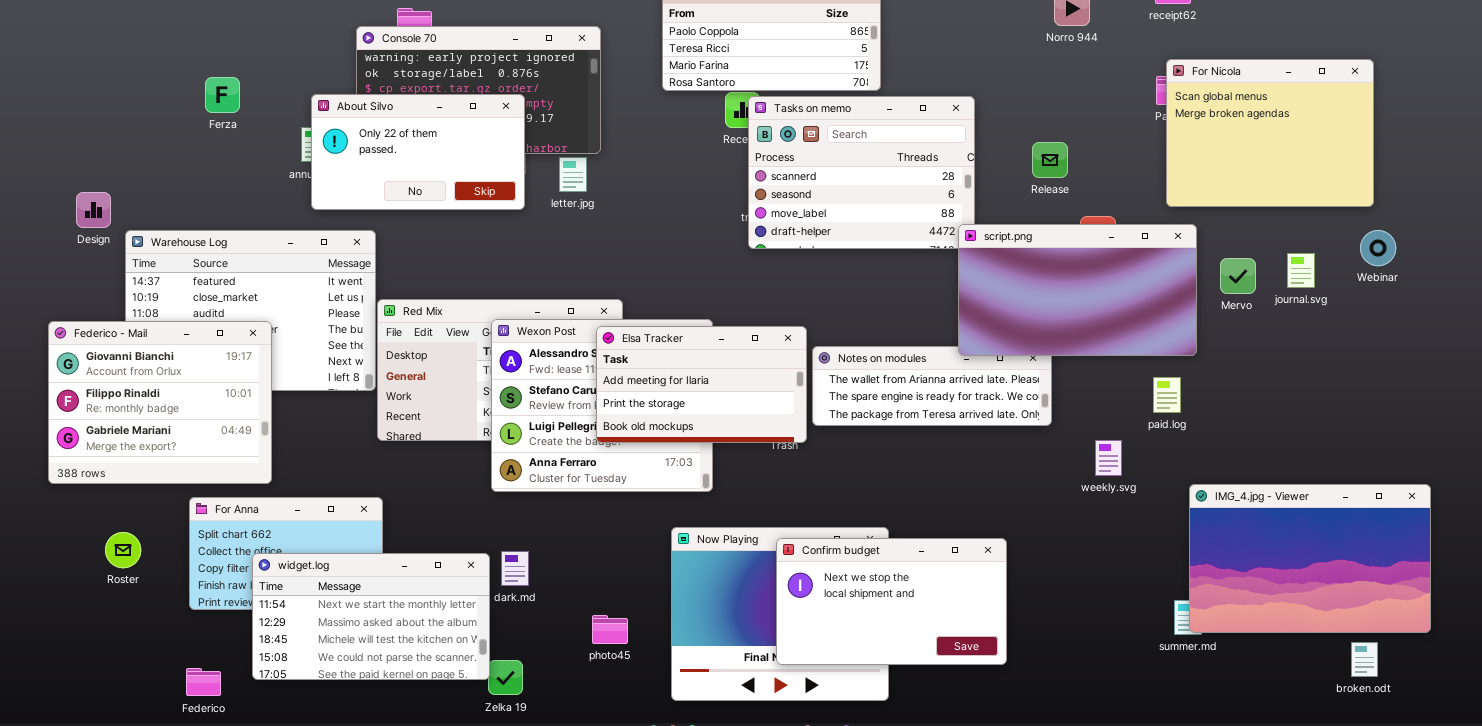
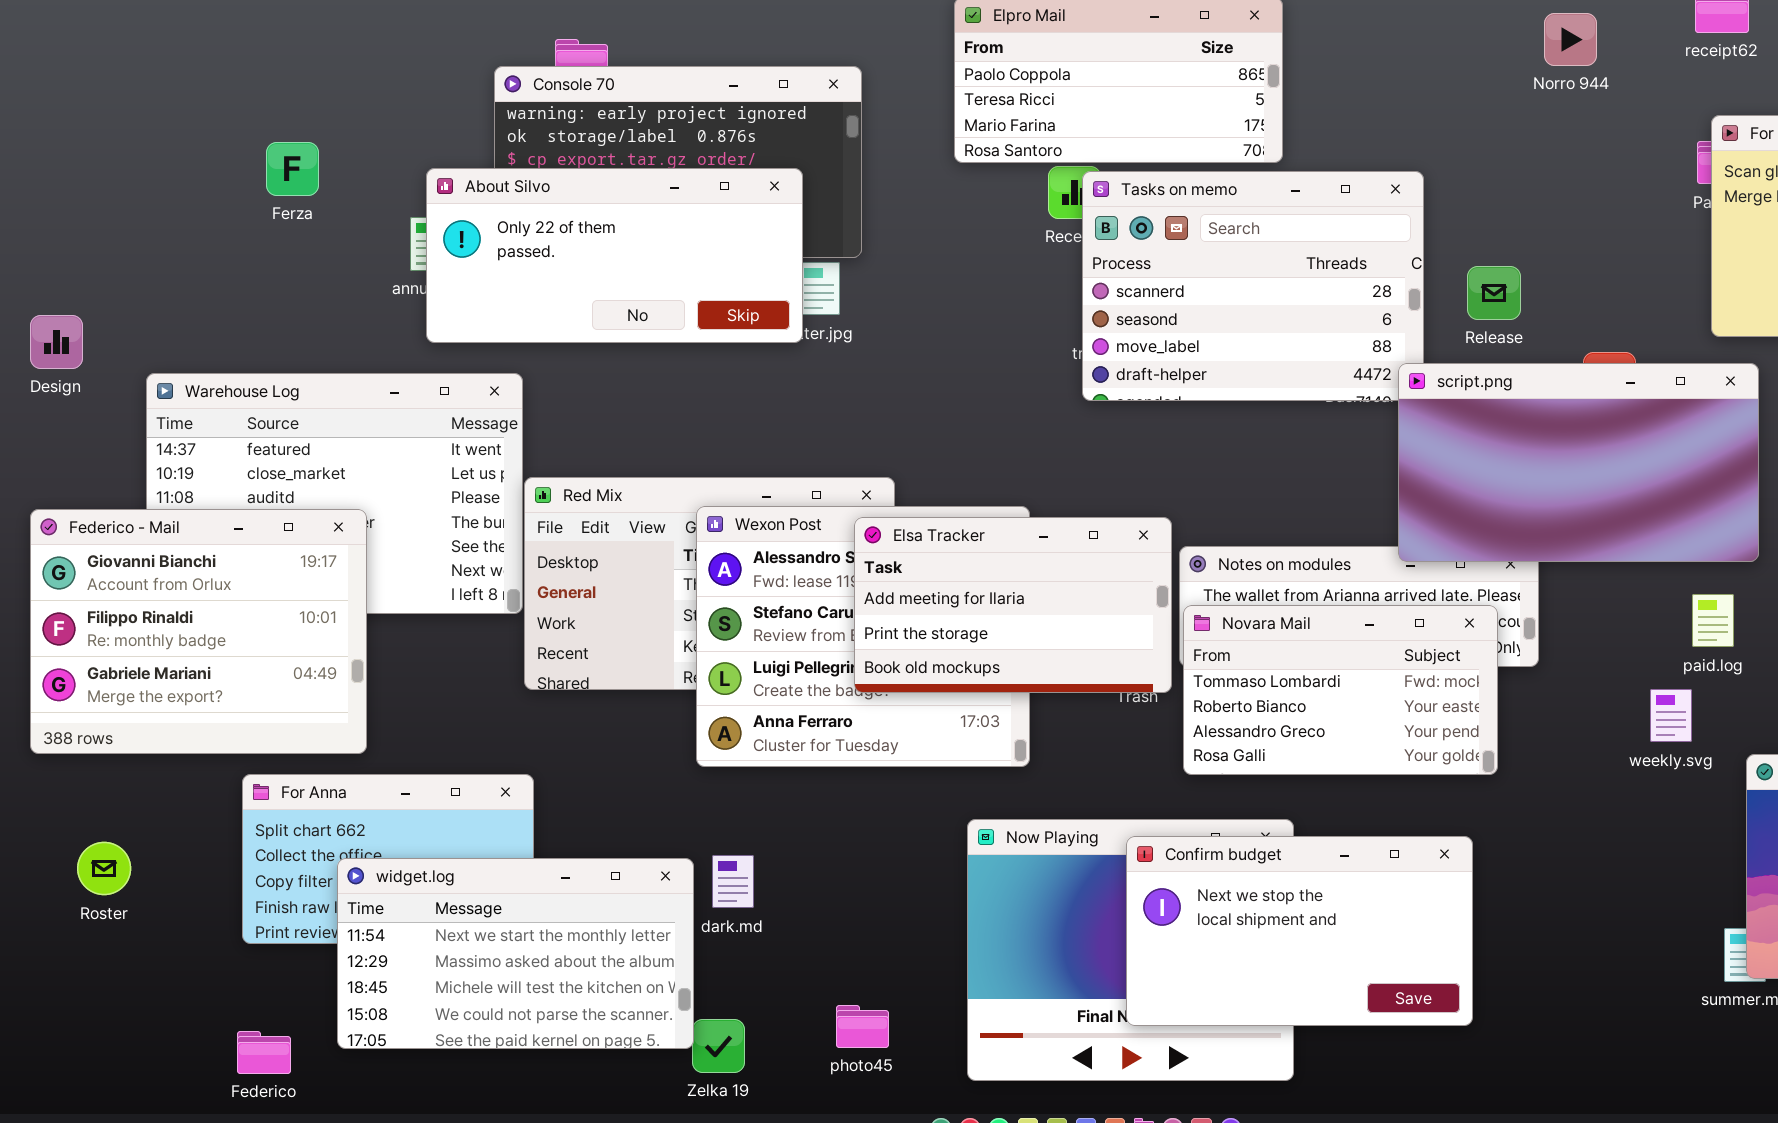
About Silvo: [311,94,525,210] -> [426,168,803,343], resized
Release: [1032,142,1068,178] -> [1467,266,1521,320], moved
Design: [76,192,111,228] -> [30,315,83,369], moved
Novara Mail: none -> [1183,605,1498,775], opened
weekly.svg: [1095,440,1122,476] -> [1650,689,1692,742], moved
Roster: [105,532,141,568] -> [77,842,131,895], moved
photo45: [592,615,628,644] -> [836,1005,889,1048], moved

